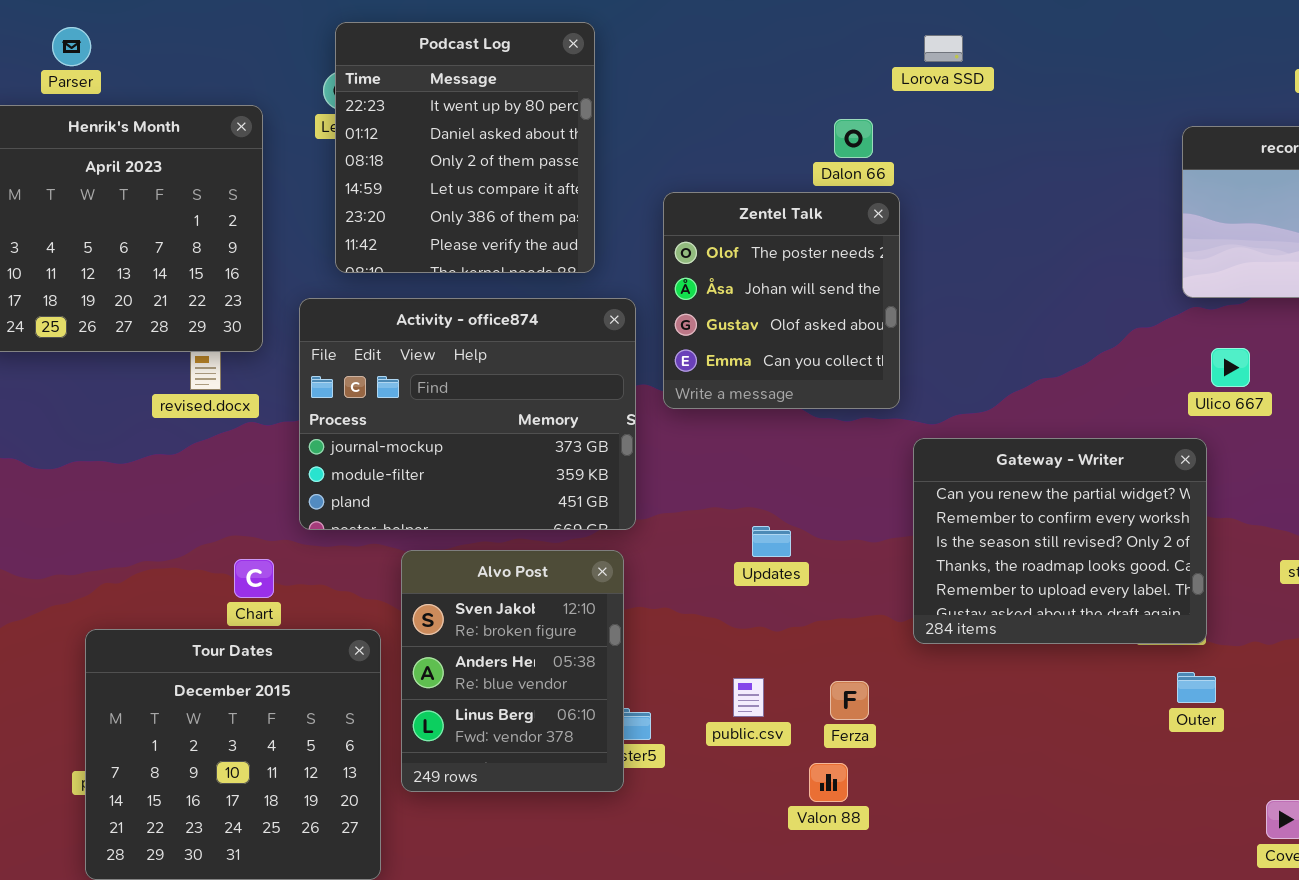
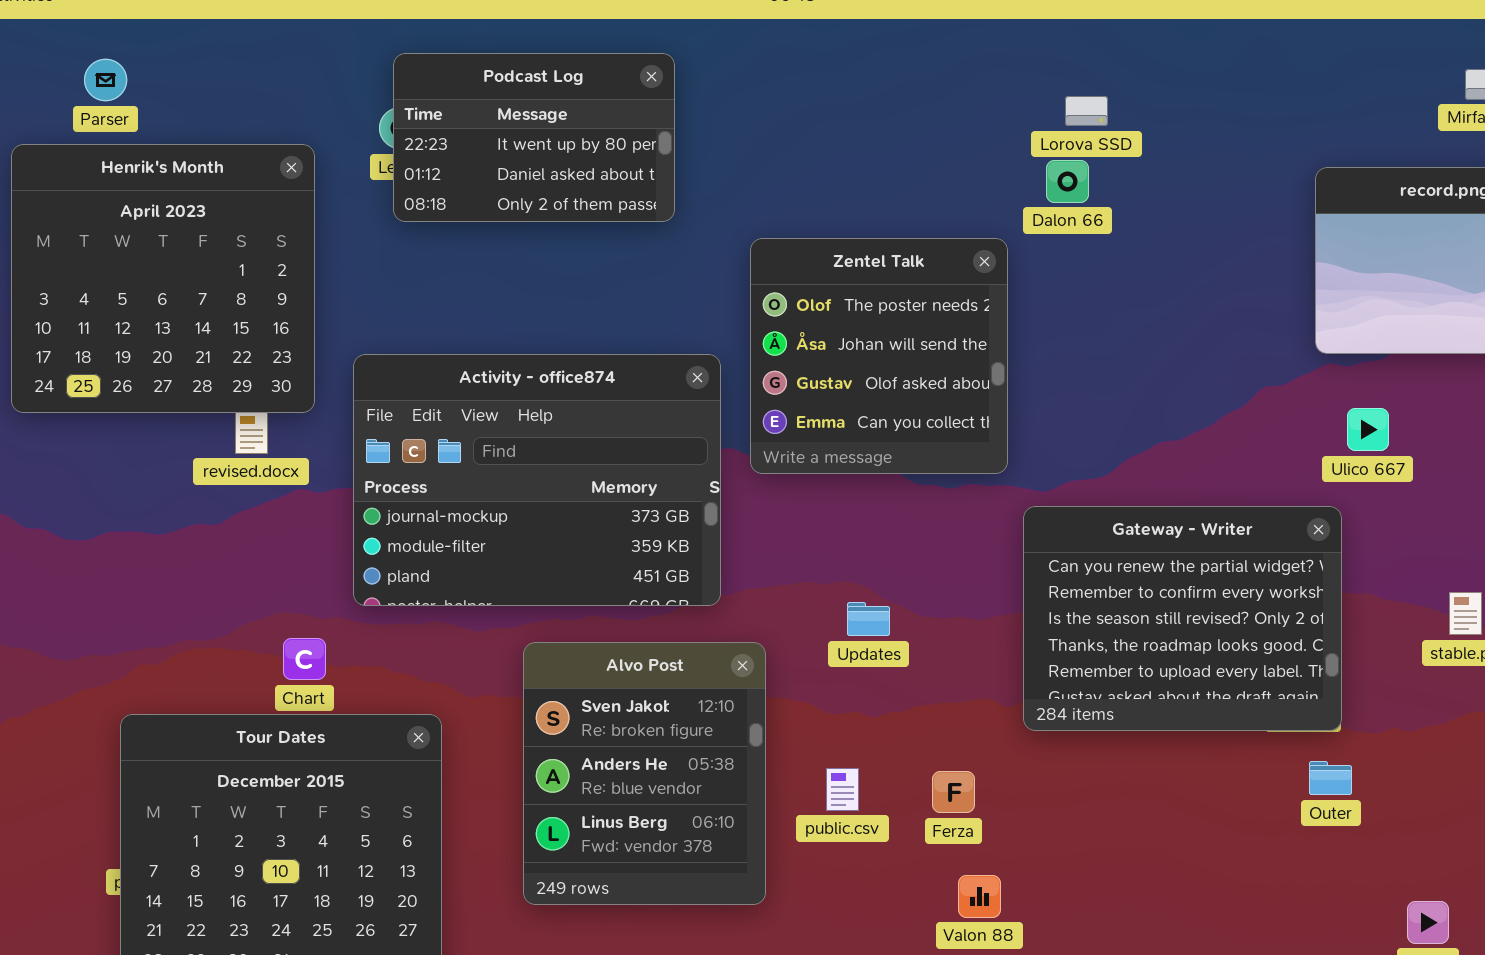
Podcast Log: [335,22,595,273] -> [393,53,675,222], resized
Lorova SSD: [924,35,963,62] -> [1065,96,1108,126], moved
Dalon 66: [834,119,873,158] -> [1046,160,1089,203], moved
Alvo Post: [401,550,624,792] -> [523,642,766,905], moved
Valon 88: [809,763,848,802] -> [958,875,1001,918], moved

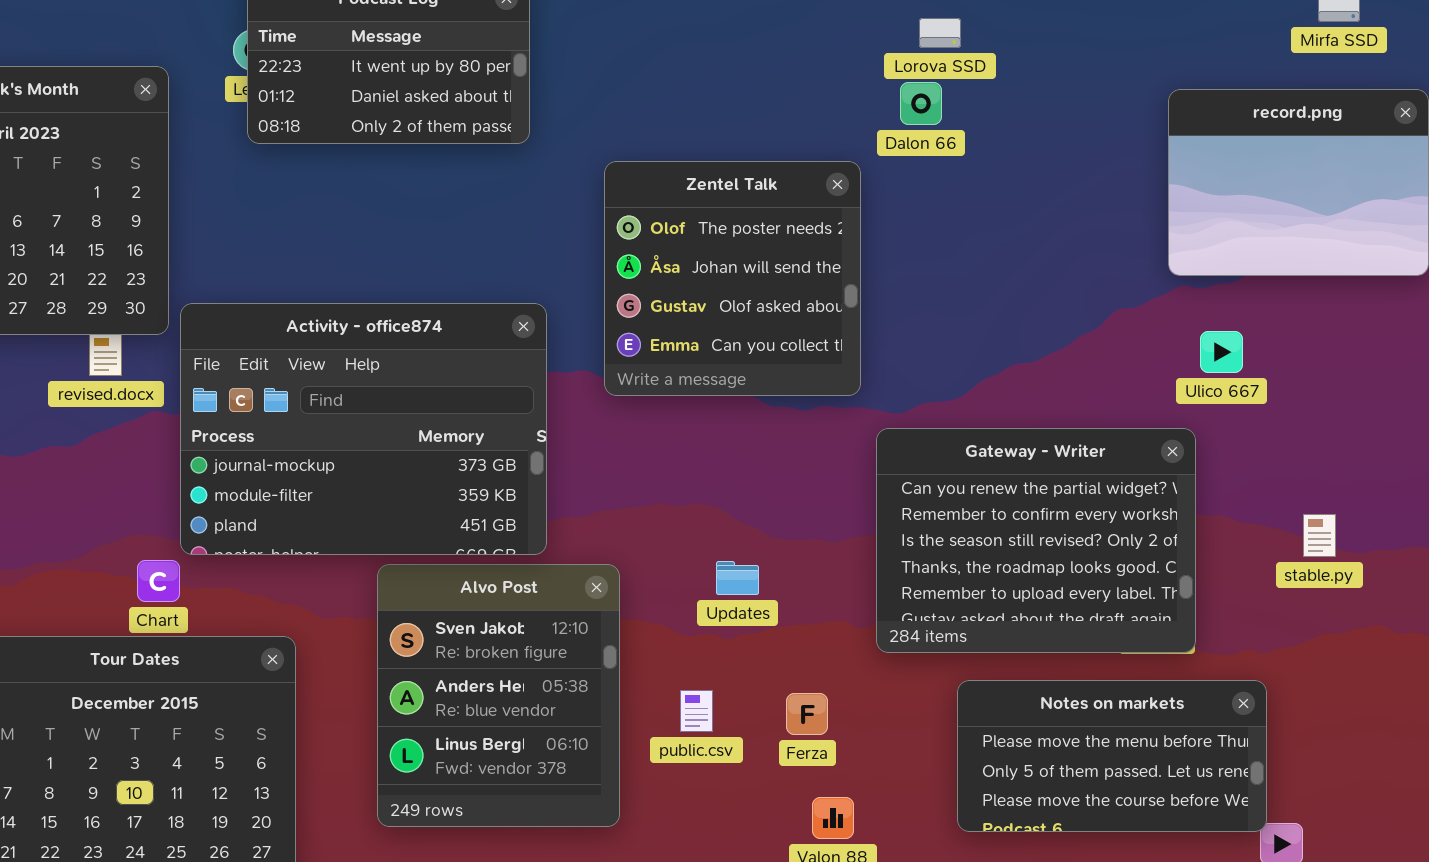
Activity - office874: [353,354,721,606] -> [180,303,547,555], moved
Updates: [847,602,890,636] -> [716,561,759,595], moved
Notes on markets: none -> [957,680,1267,832], opened

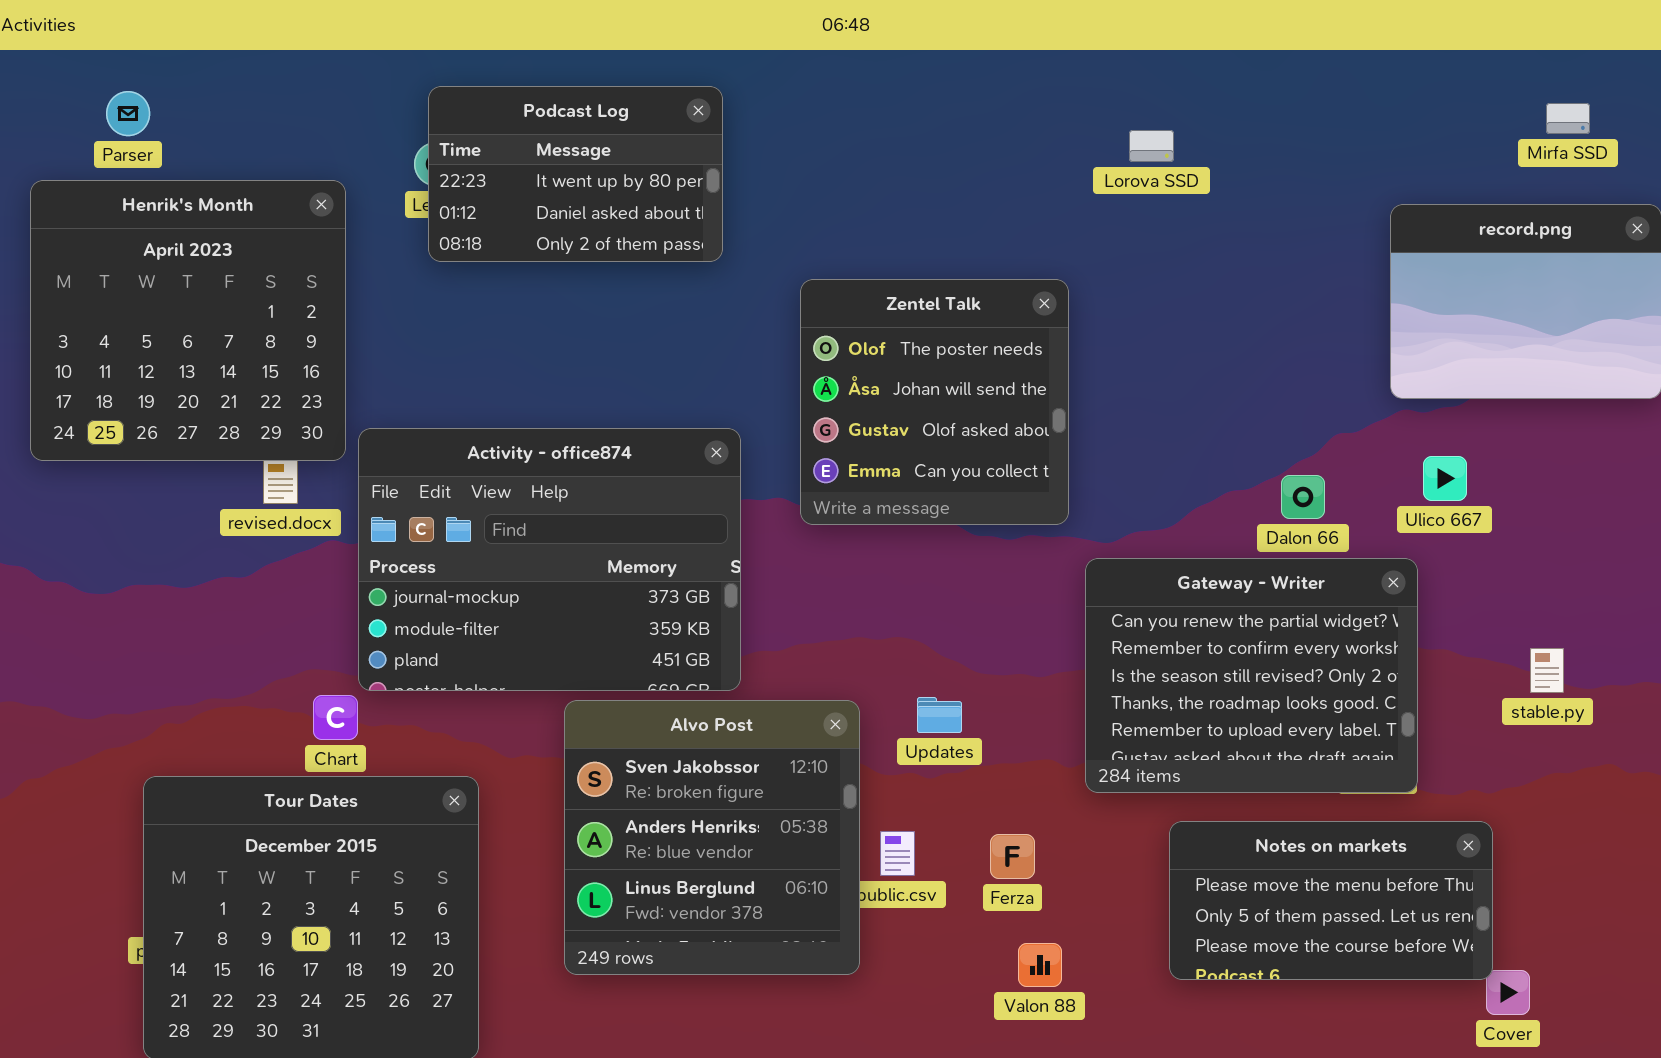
Dalon 66: [900,82,942,125] -> [1281,475,1325,519], moved
Alvo Post: [377,564,620,827] -> [564,700,860,975], resized

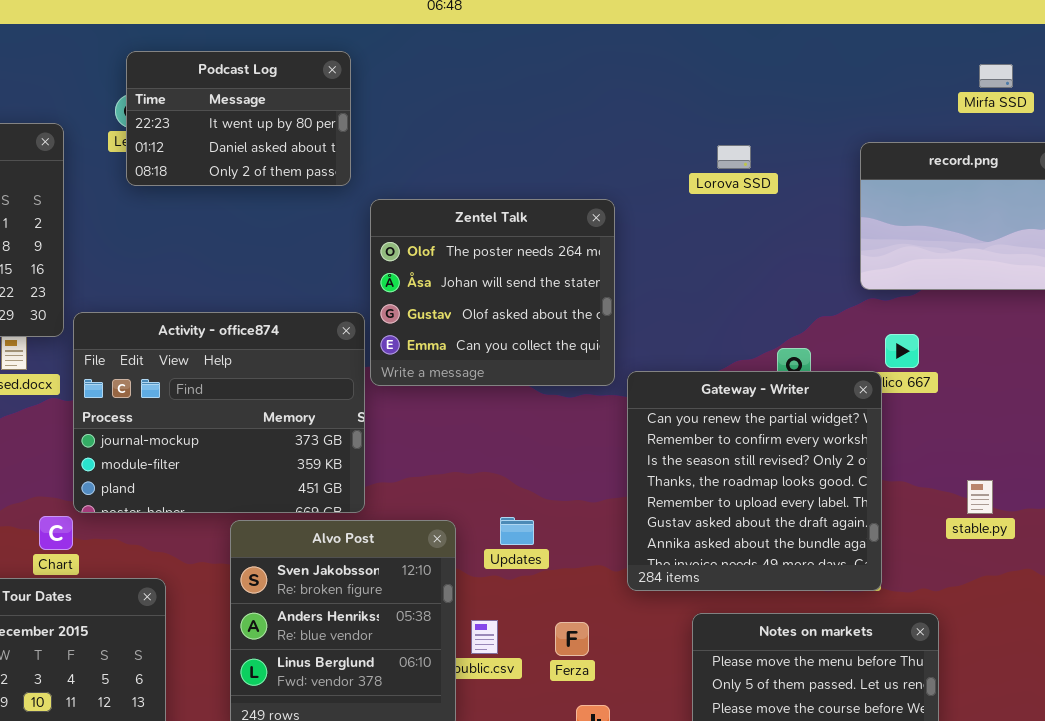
Lorova SSD: [1129,130,1174,162] -> [717,145,751,169], moved
Zentel Talk: [800,279,1069,525] -> [370,199,615,386], resized
Gateway - Writer: [1085,558,1418,793] -> [627,371,882,591], resized

